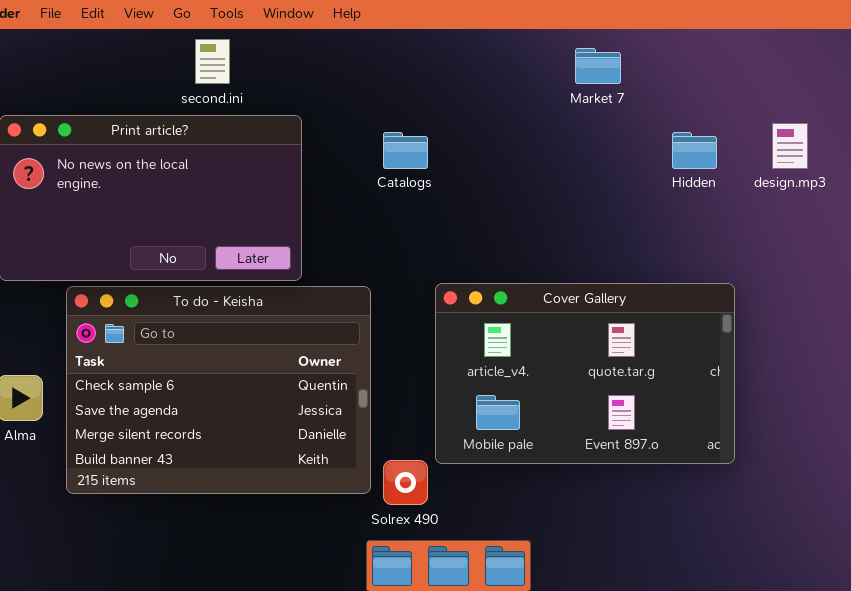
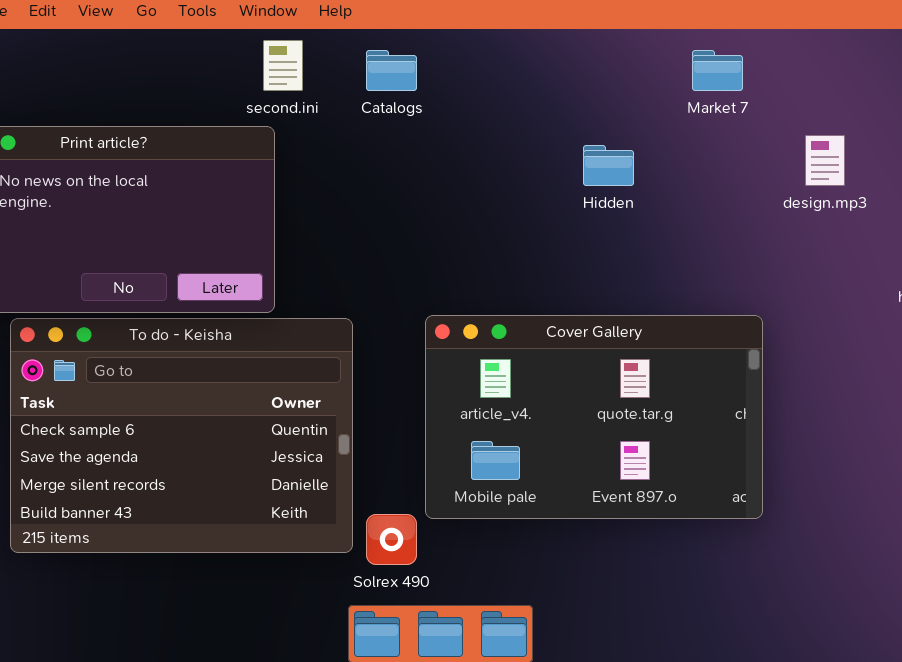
second.ini: [195,39,230,84] -> [263,40,303,91], moved
Market 7: [575,48,621,84] -> [692,50,743,91], moved
Catalogs: [383,132,428,169] -> [366,50,417,91], moved
Hidden: [672,132,717,169] -> [583,145,634,186], moved

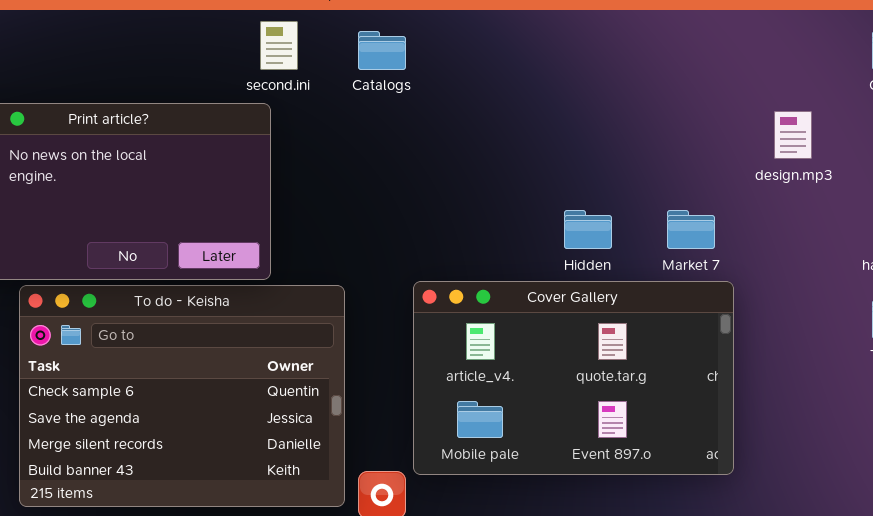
Market 7: [692,50,743,91] -> [667,210,715,249], moved
Hidden: [583,145,634,186] -> [564,210,612,249], moved

